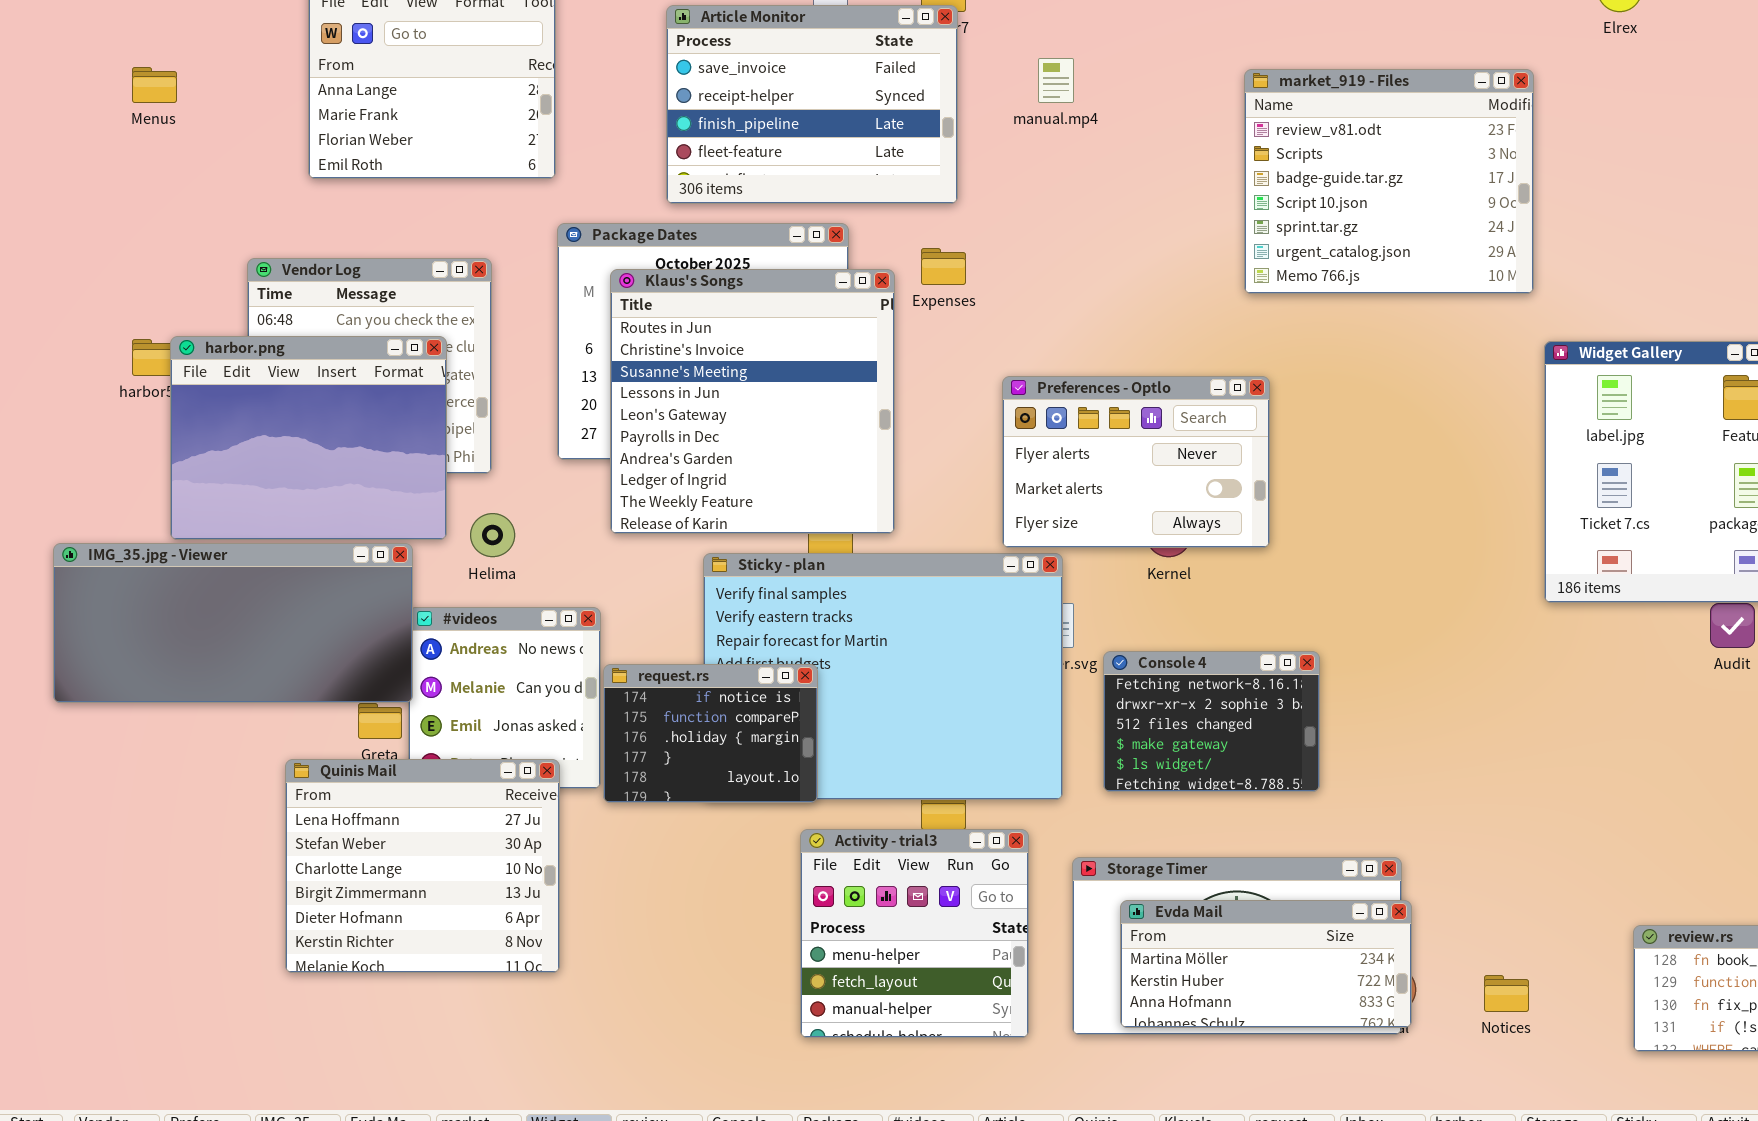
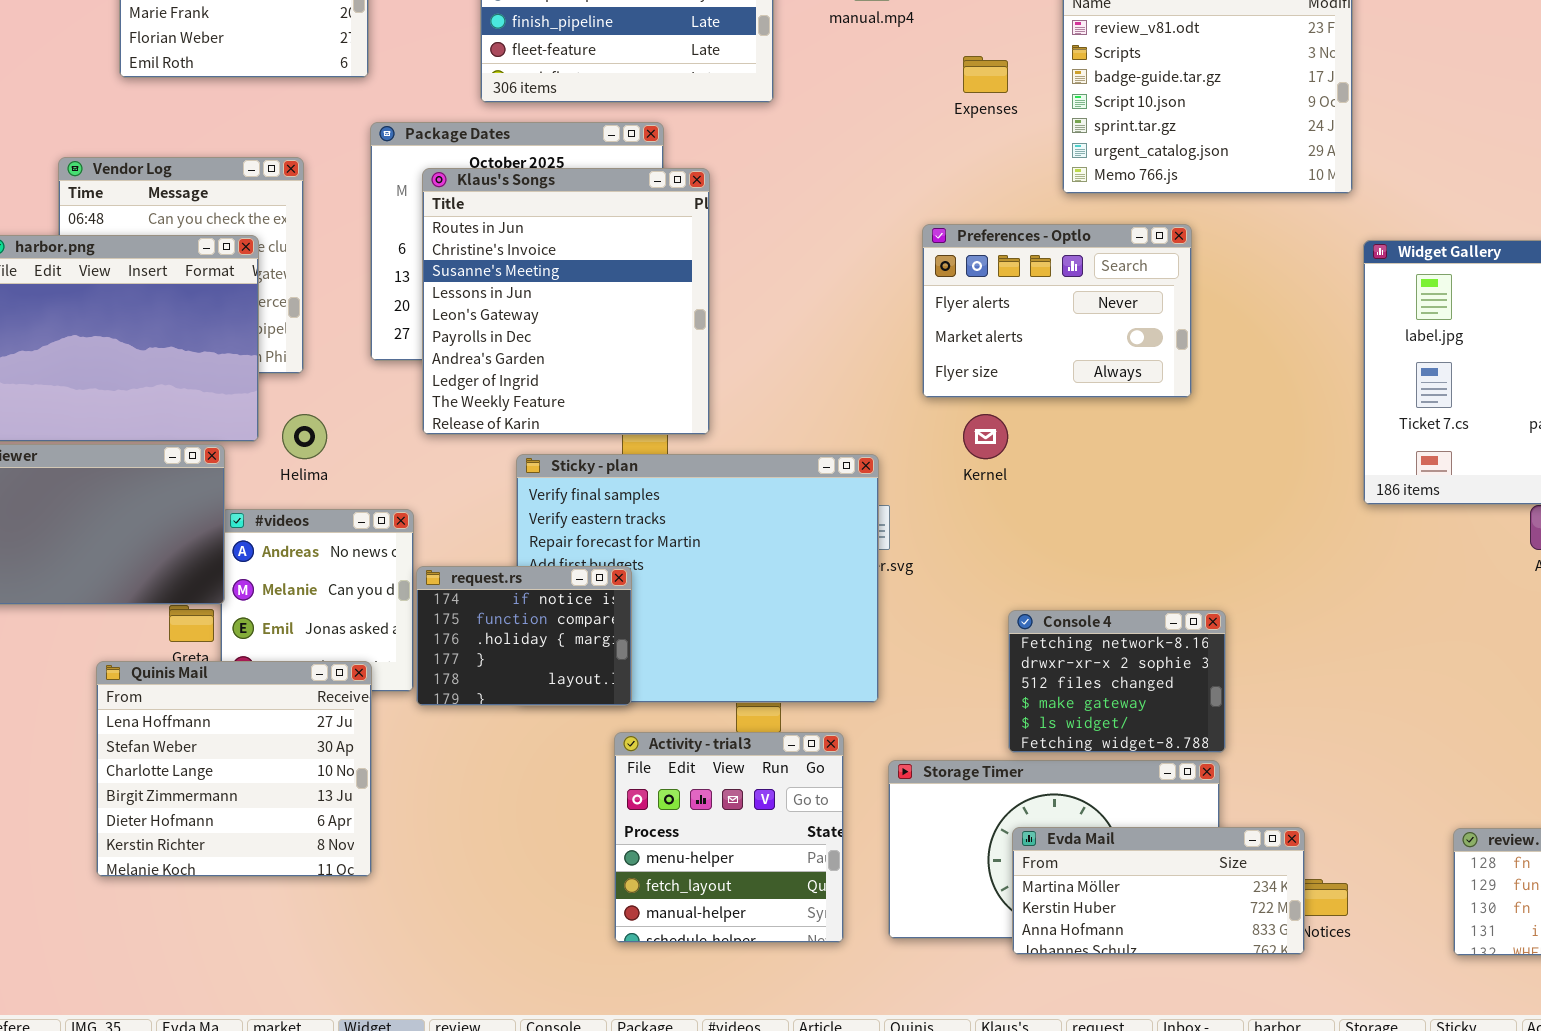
Expenses: [921,248,966,285] -> [963,56,1008,93], moved
Preferences - Optlo: [1002,376,1270,548] -> [922,224,1192,398], moved
Console 4: [1103,651,1320,792] -> [1008,610,1226,753], moved
Evda Mail: [1120,900,1412,1028] -> [1012,827,1305,955], moved

